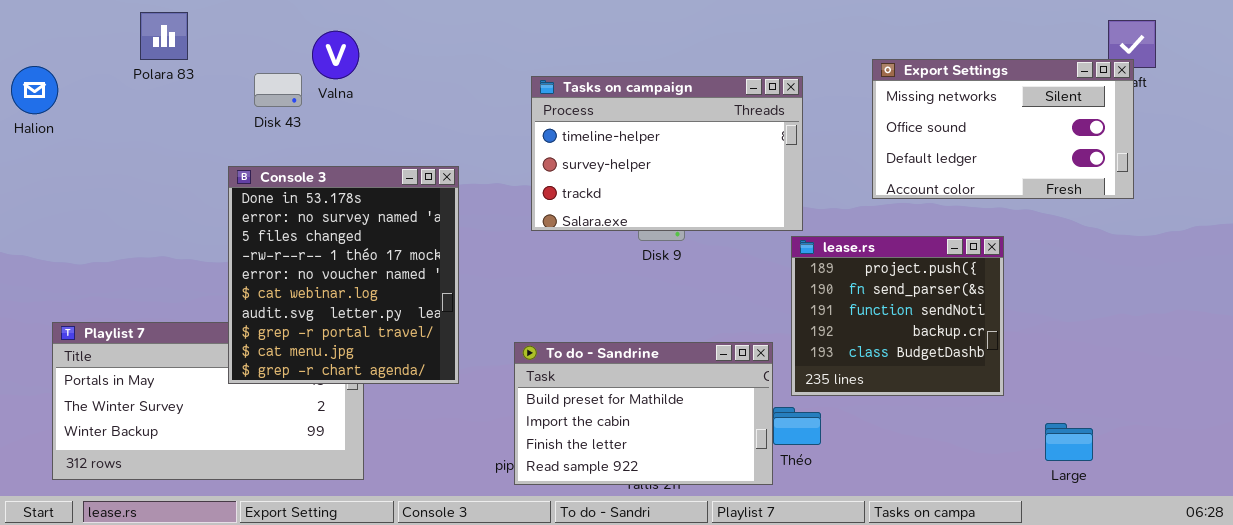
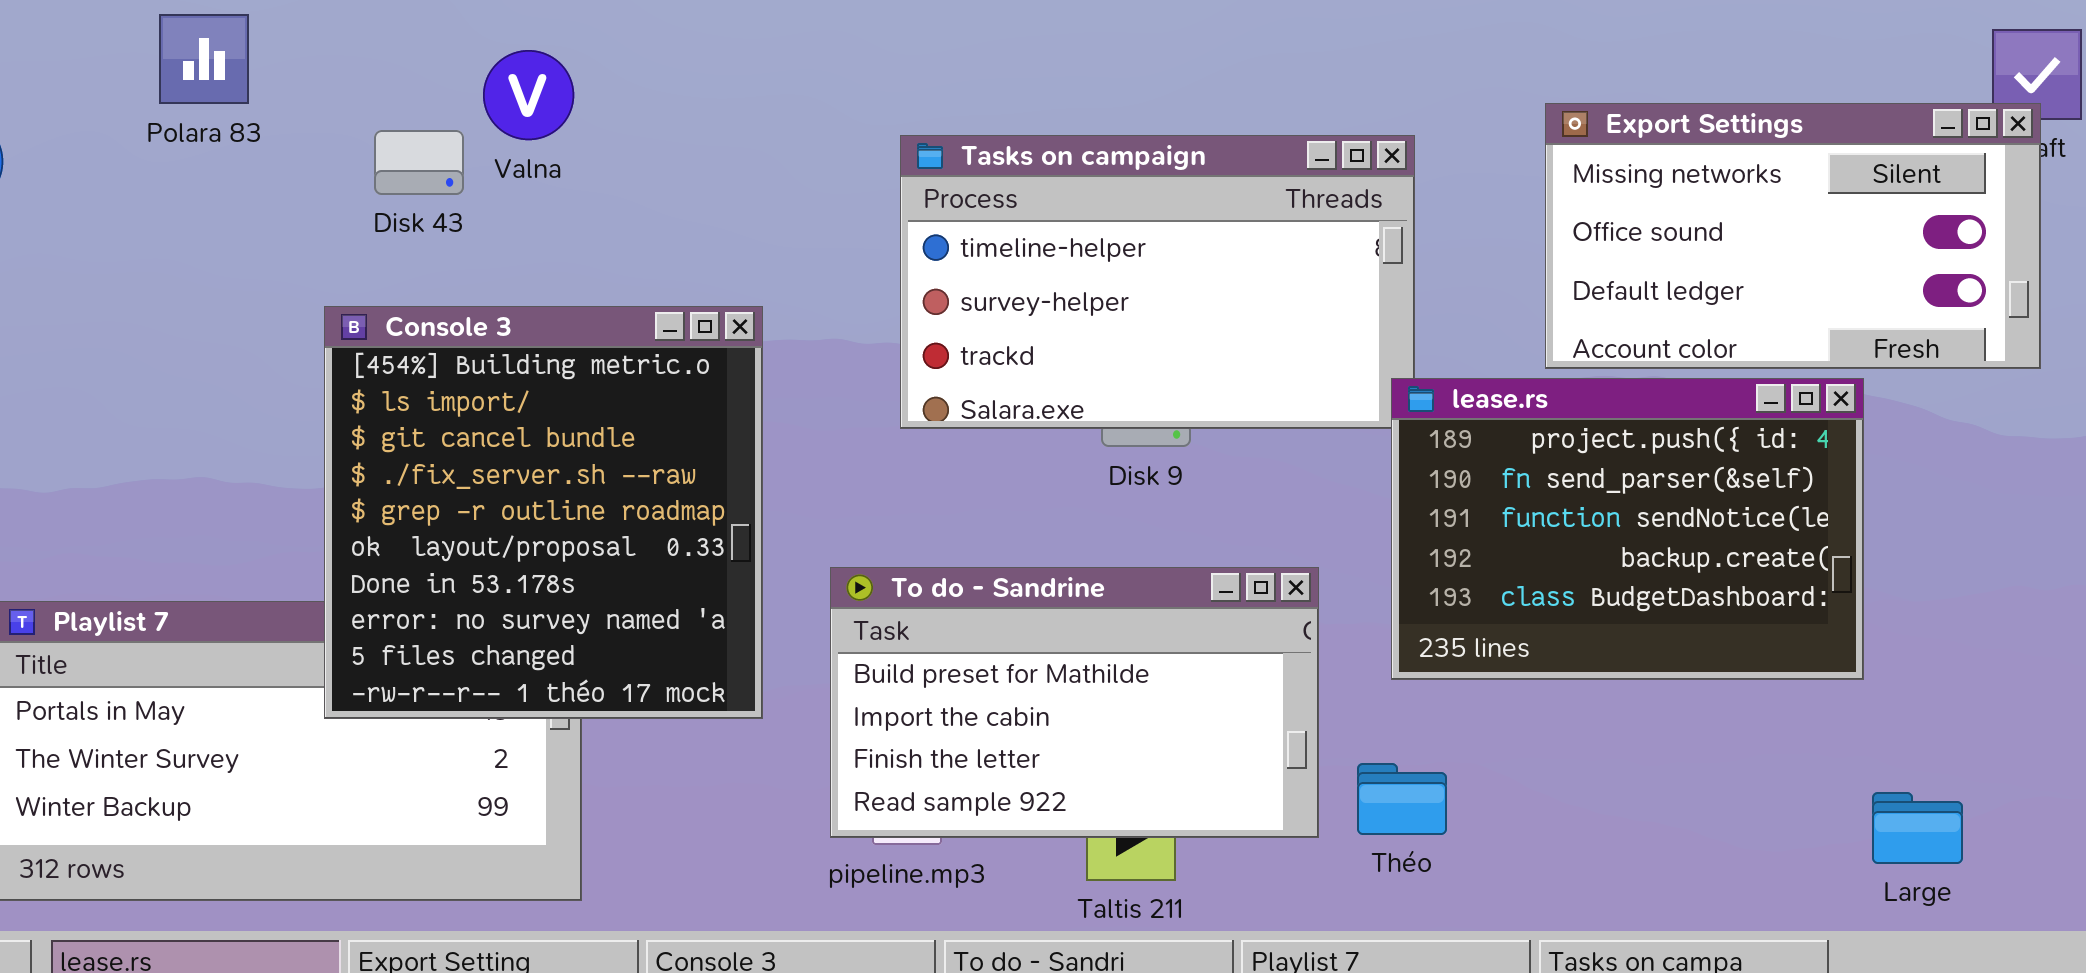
Console 3: [228,166,459,384] -> [324,306,763,719], scrolled up 6 rows
lease.rs: [791,236,1004,396] -> [1391,378,1864,680], moved, resized
To do - Sandrine: [514,342,773,485] -> [830,567,1319,838], moved

